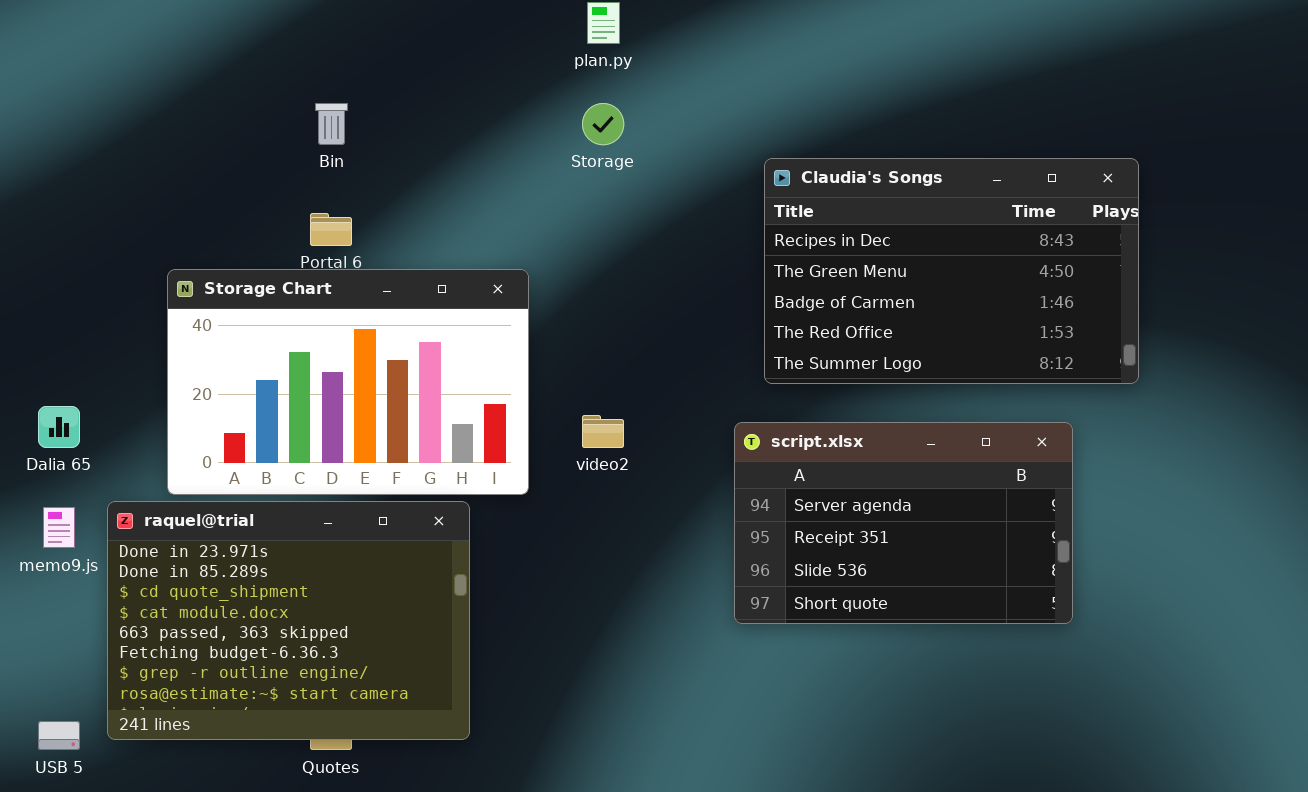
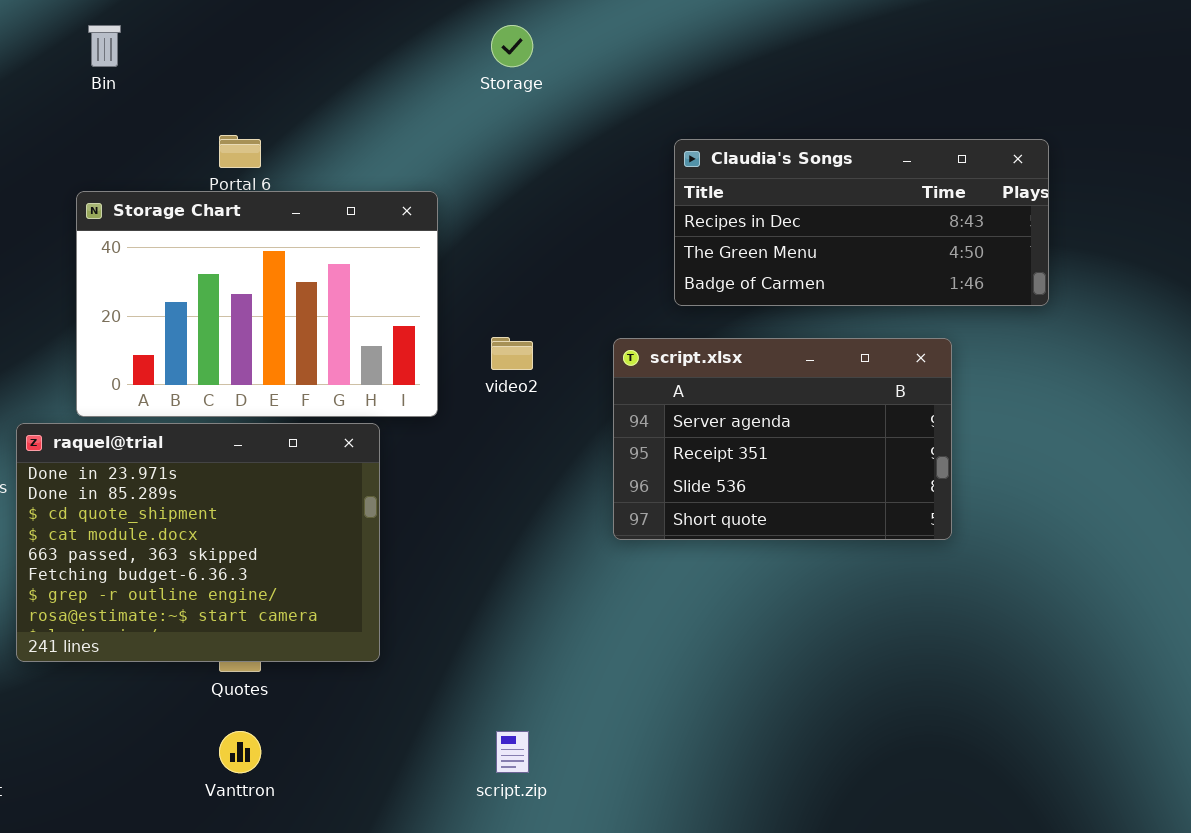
Bin: [315,103,348,145] -> [88,25,121,67], moved
Claudia's Songs: [764,158,1139,384] -> [674,139,1049,306], resized
script.xlsx: [734,422,1073,624] -> [613,338,952,540], moved

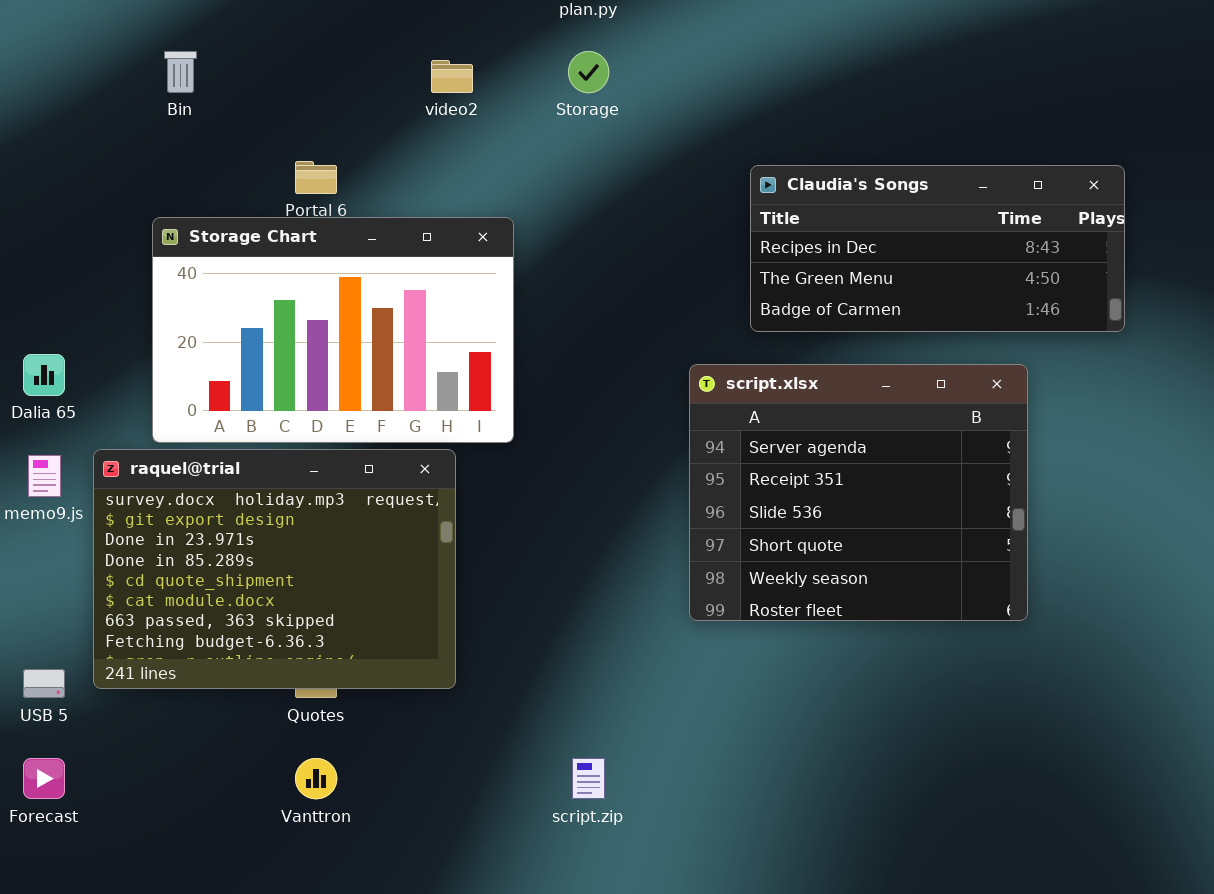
video2: [491,337,533,370] -> [431,60,473,93], moved
script.xlsx: [613,338,952,540] -> [689,364,1028,621], resized
raquel@trial: [16,423,380,662] -> [93,449,456,689], scrolled up 2 rows

